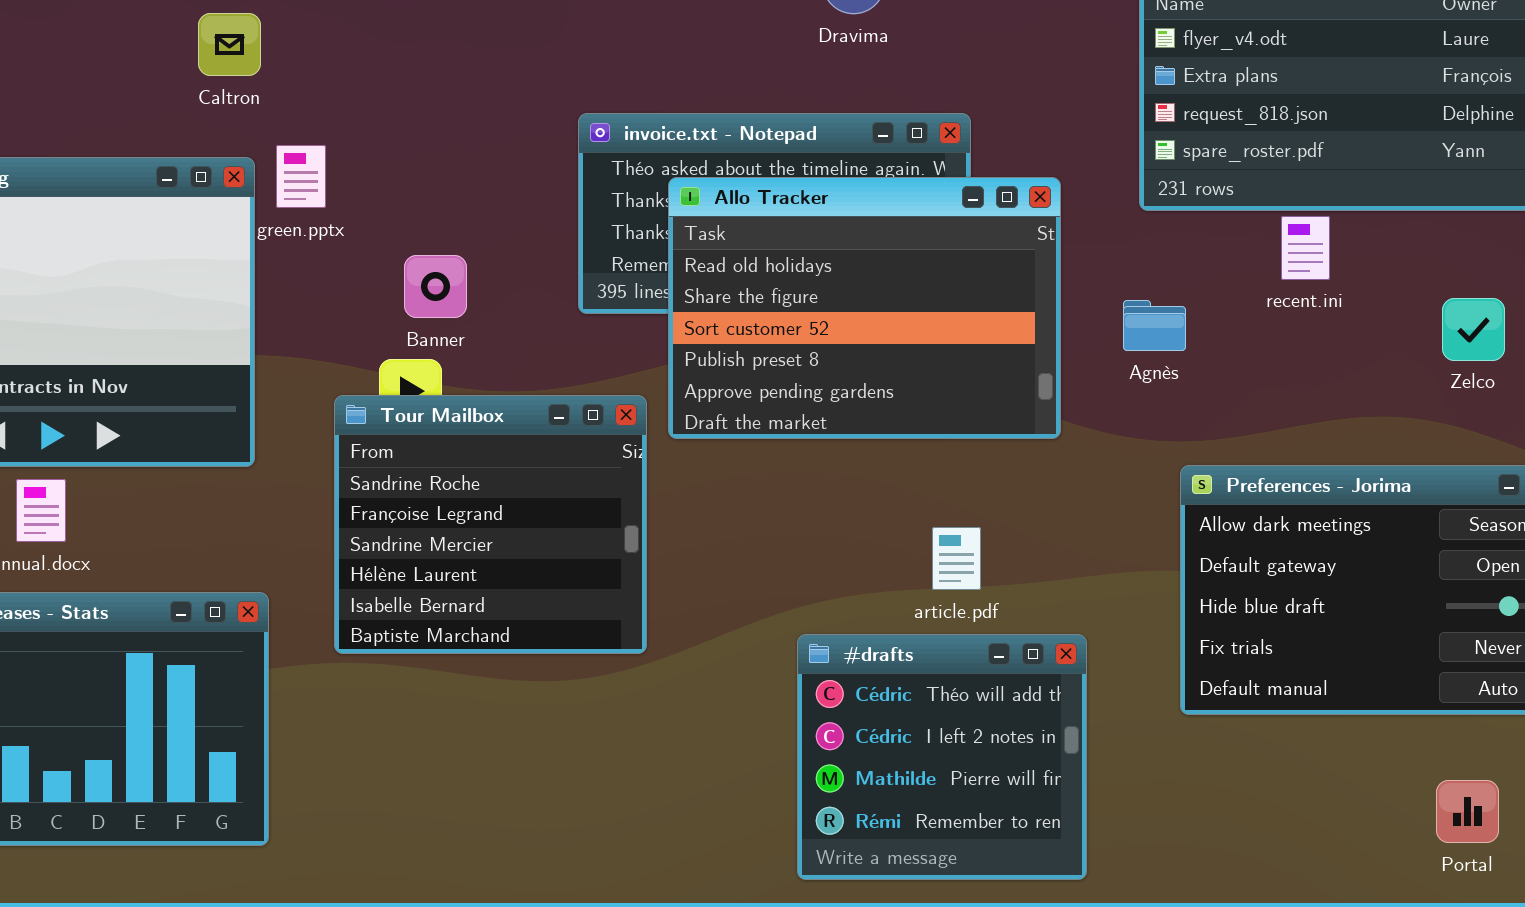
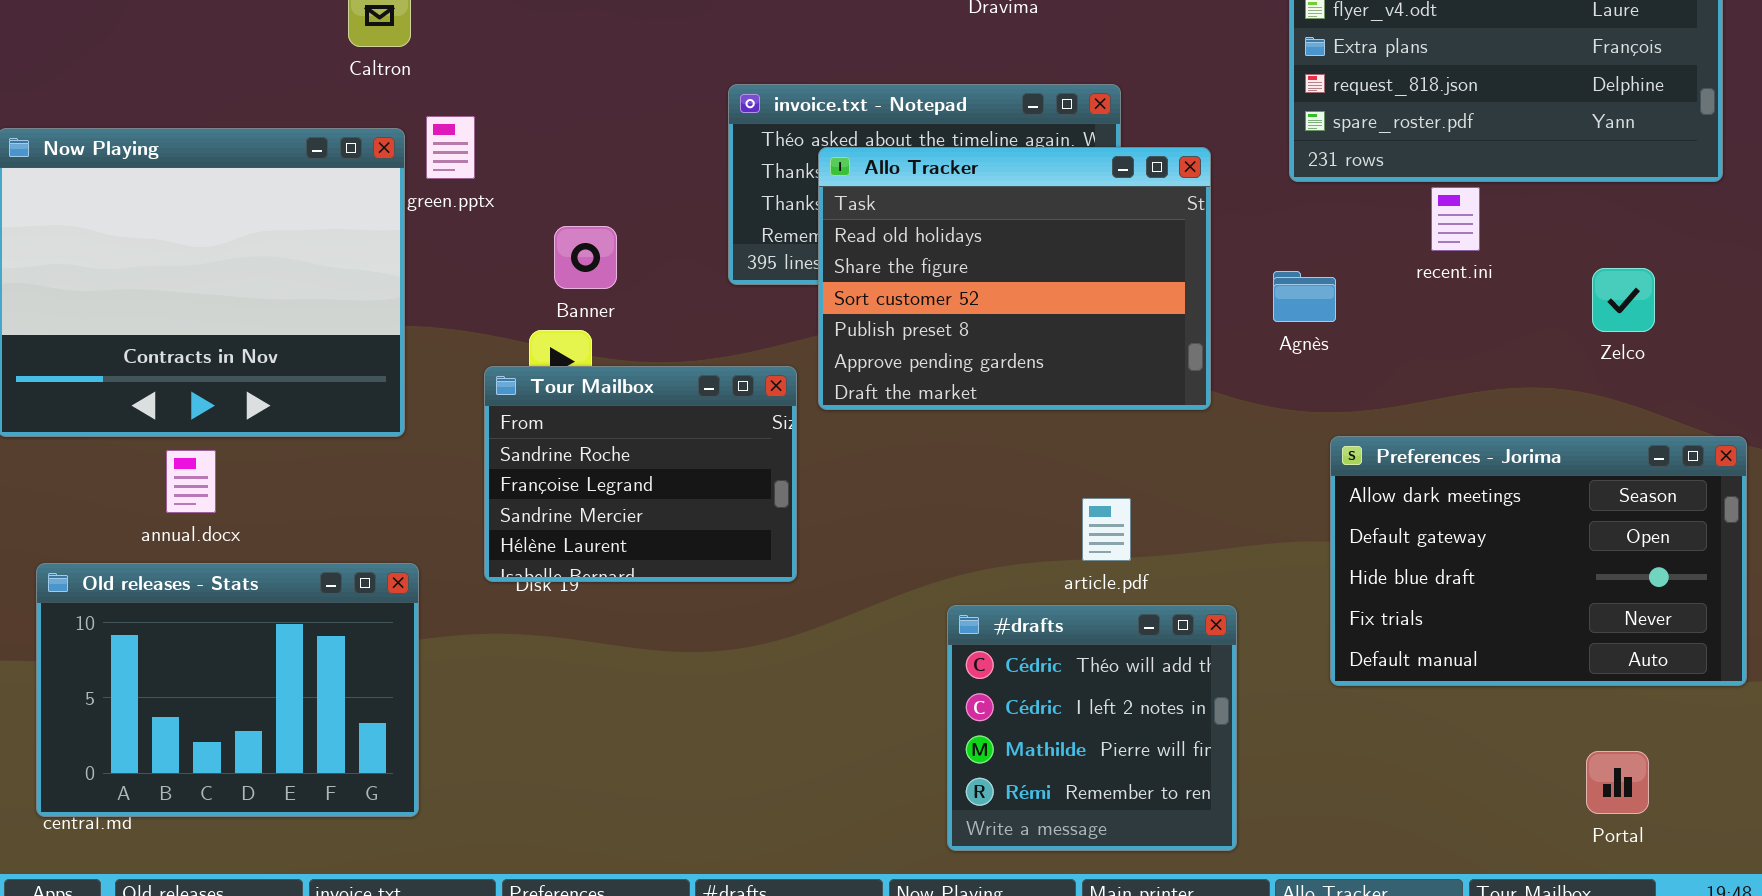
Tour Mailbox: [334,395,647,654] -> [484,366,797,582], resized

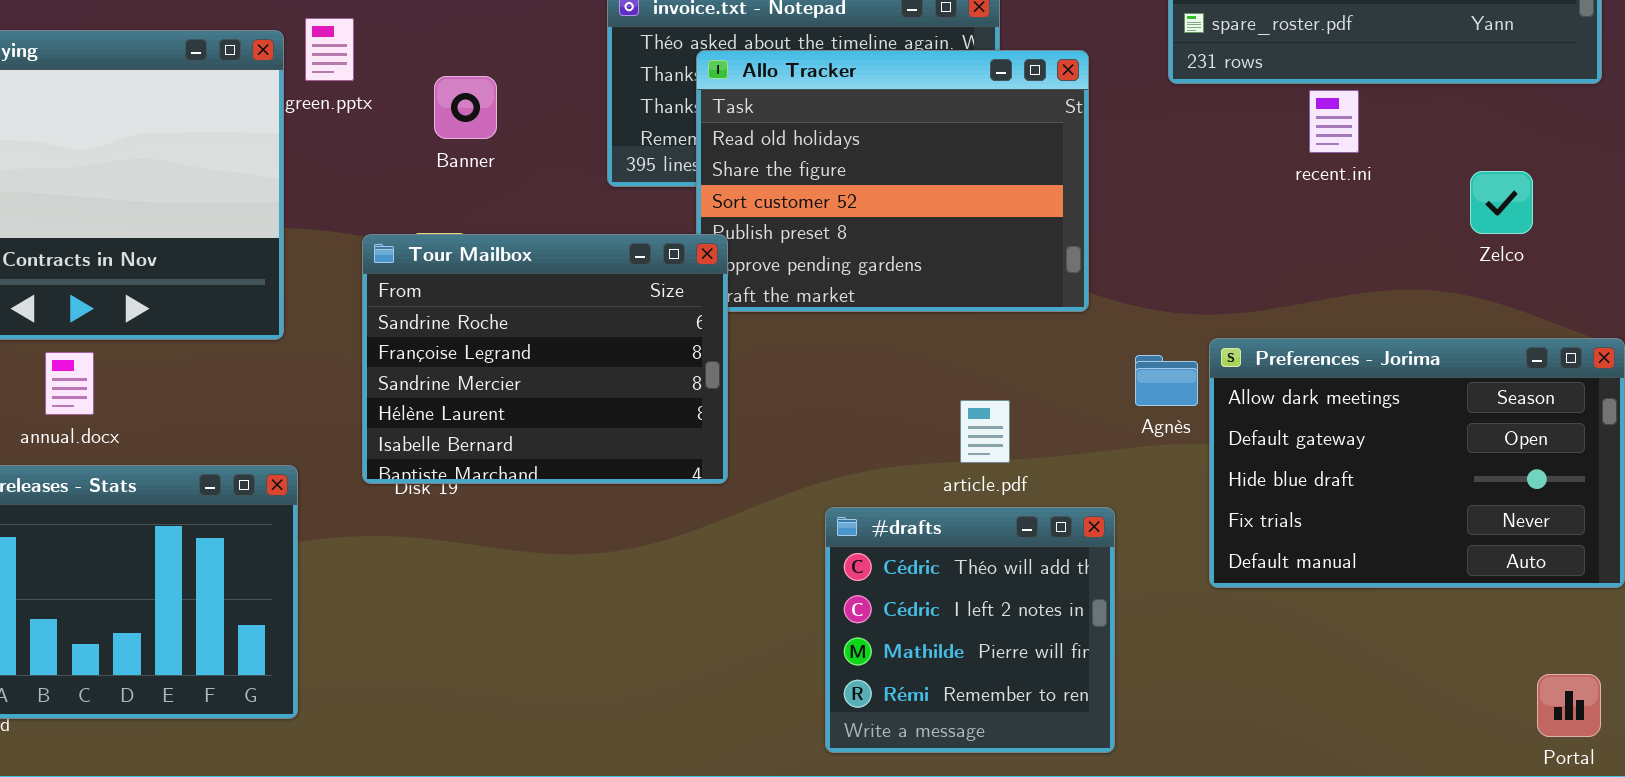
Banner: [554,226,617,289] -> [434,76,497,139], moved
Agnès: [1273,271,1336,322] -> [1135,355,1198,406], moved
Tour Mailbox: [484,366,797,582] -> [362,234,728,484], resized
Portal: [1586,751,1649,814] -> [1537,674,1601,737], moved

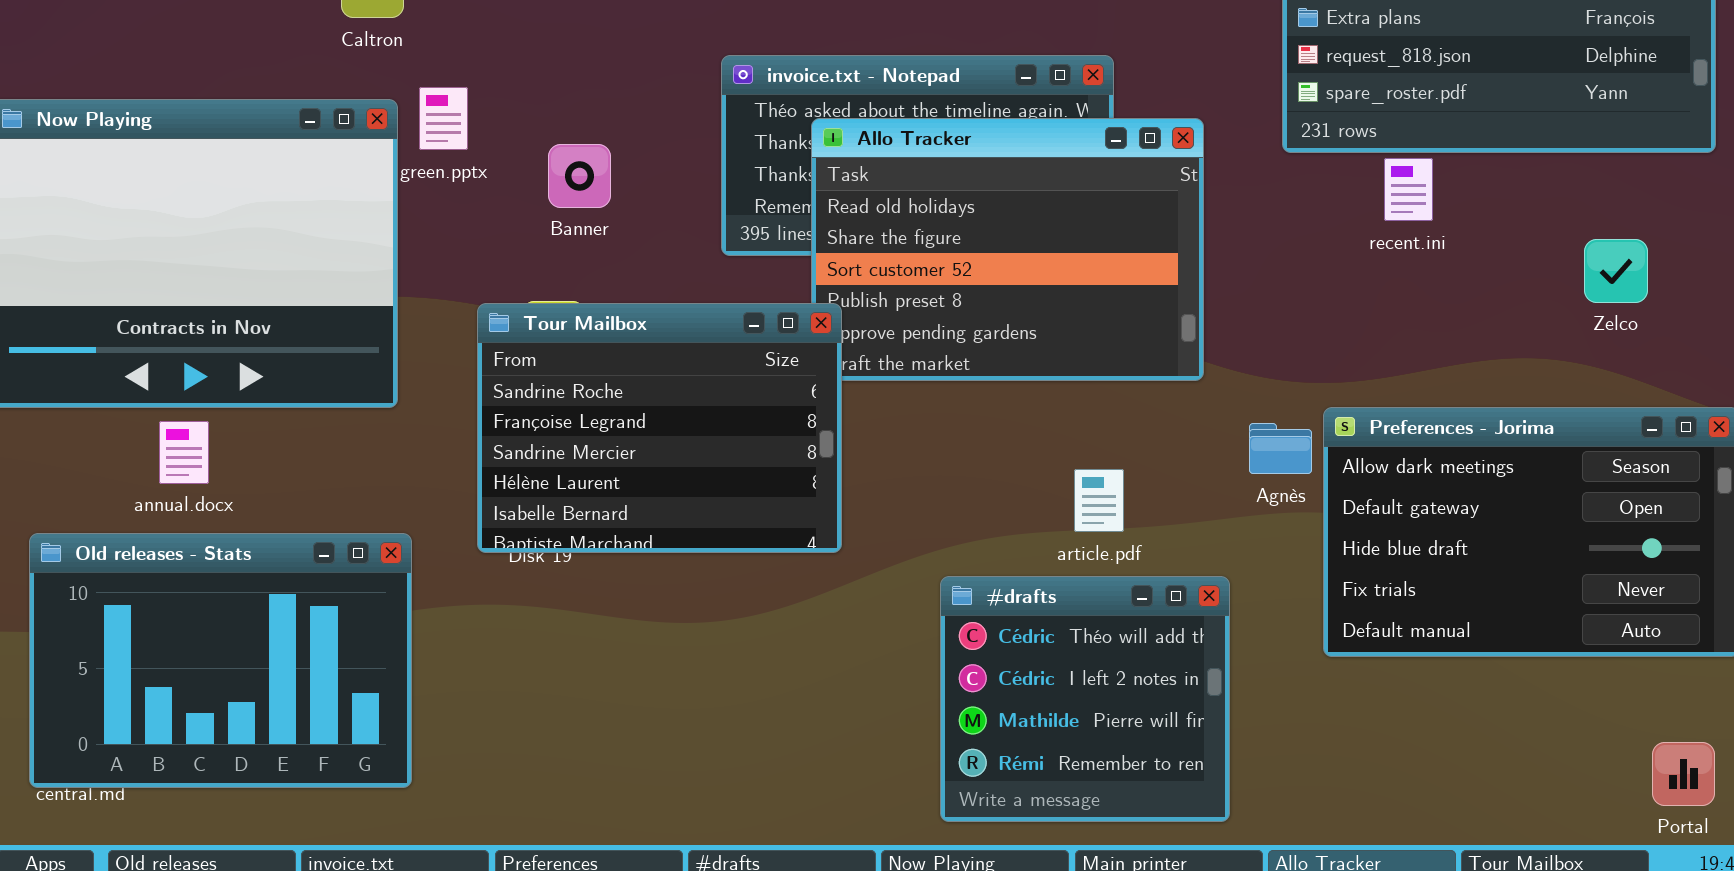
recent.ini: [1309,90,1359,153] -> [1384,158,1433,221], moved

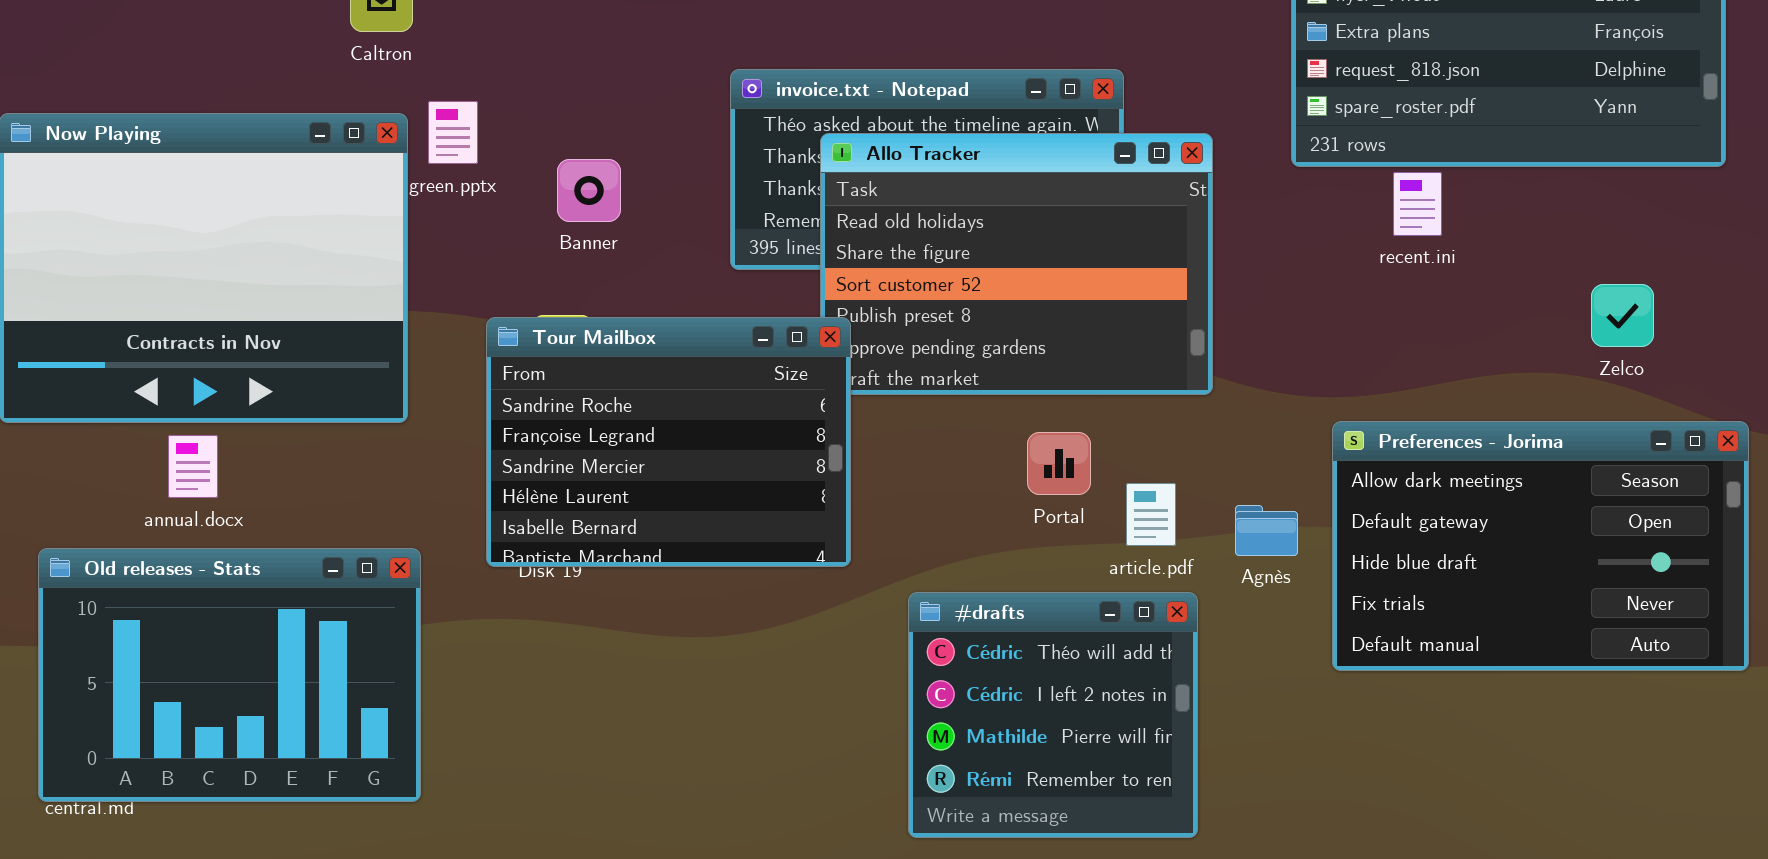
Zelco: [1584,239,1648,303] -> [1591,284,1654,347], moved
Agnès: [1249,423,1312,474] -> [1235,505,1298,556], moved
article.pdf: [1074,469,1124,532] -> [1126,483,1176,546], moved
#drafts: [940,576,1230,822] -> [908,592,1198,838], moved
Portal: [1652,742,1715,806] -> [1027,432,1091,495], moved

